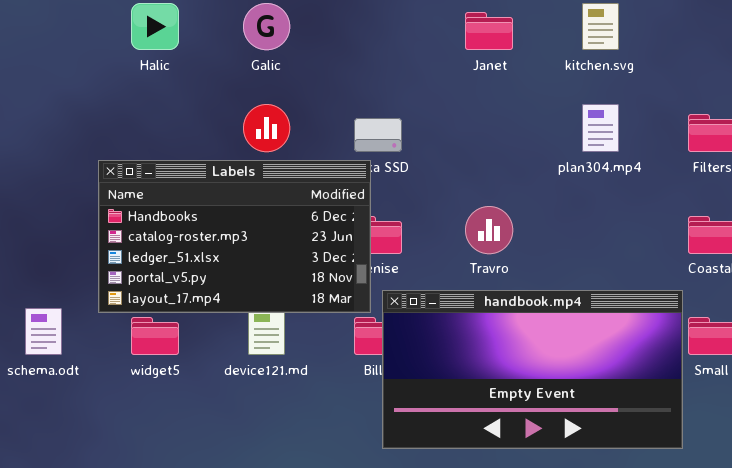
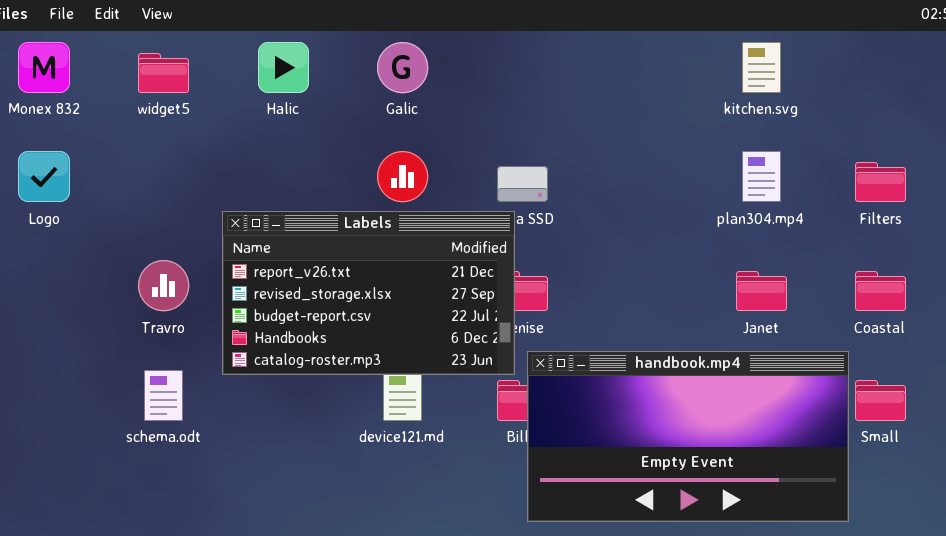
Janet: [465,12,513,50] -> [736,271,787,311], moved
Labels: [98,160,371,313] -> [222,211,515,375], scrolled up 3 rows
Travro: [465,206,513,254] -> [138,260,189,311], moved
widget5: [131,317,179,355] -> [138,53,189,93], moved

